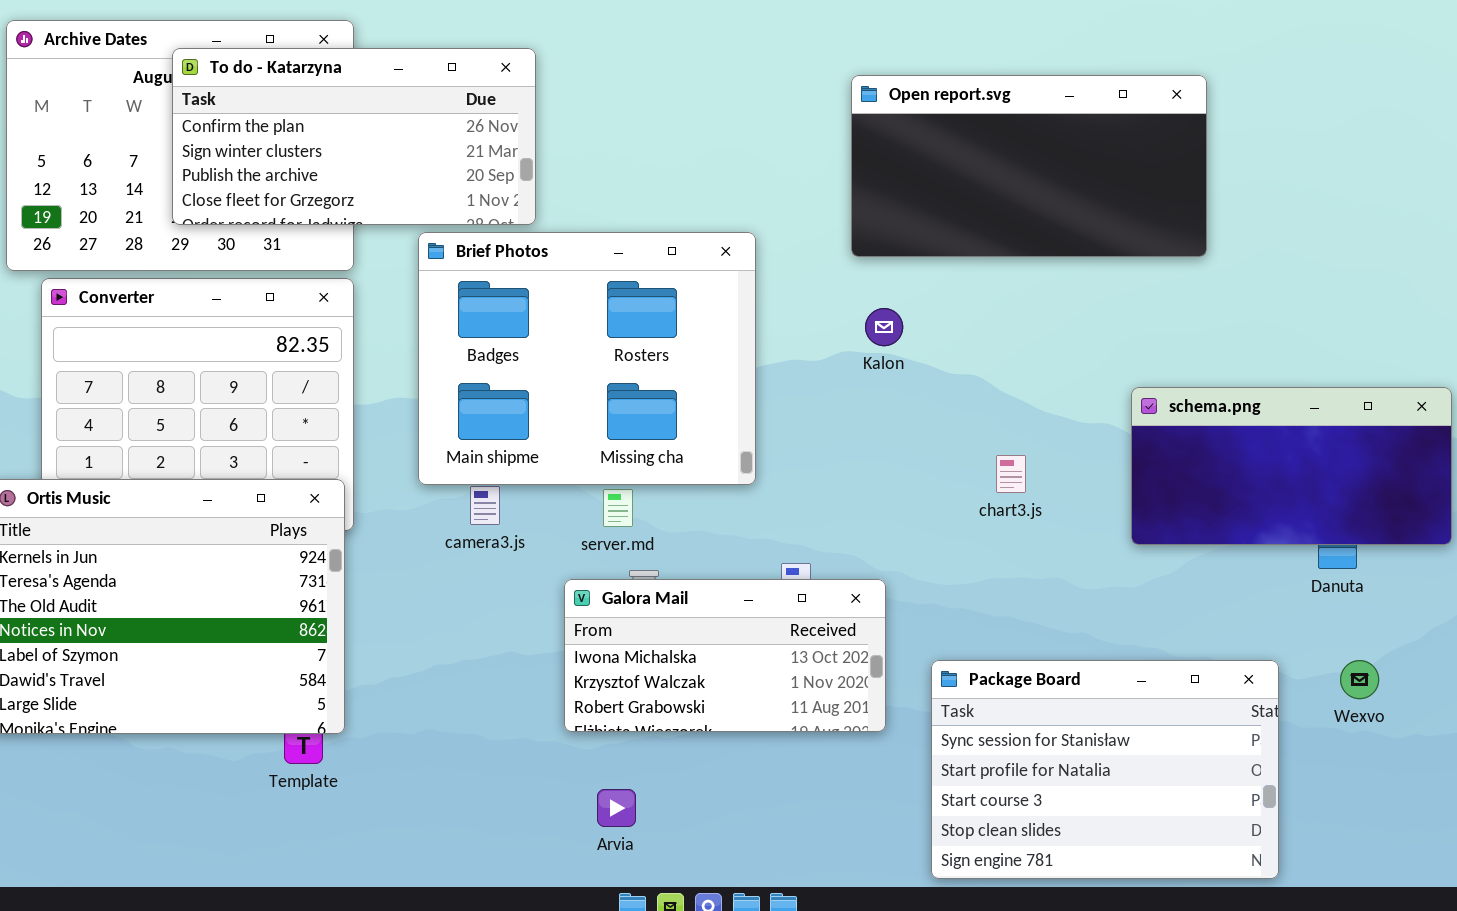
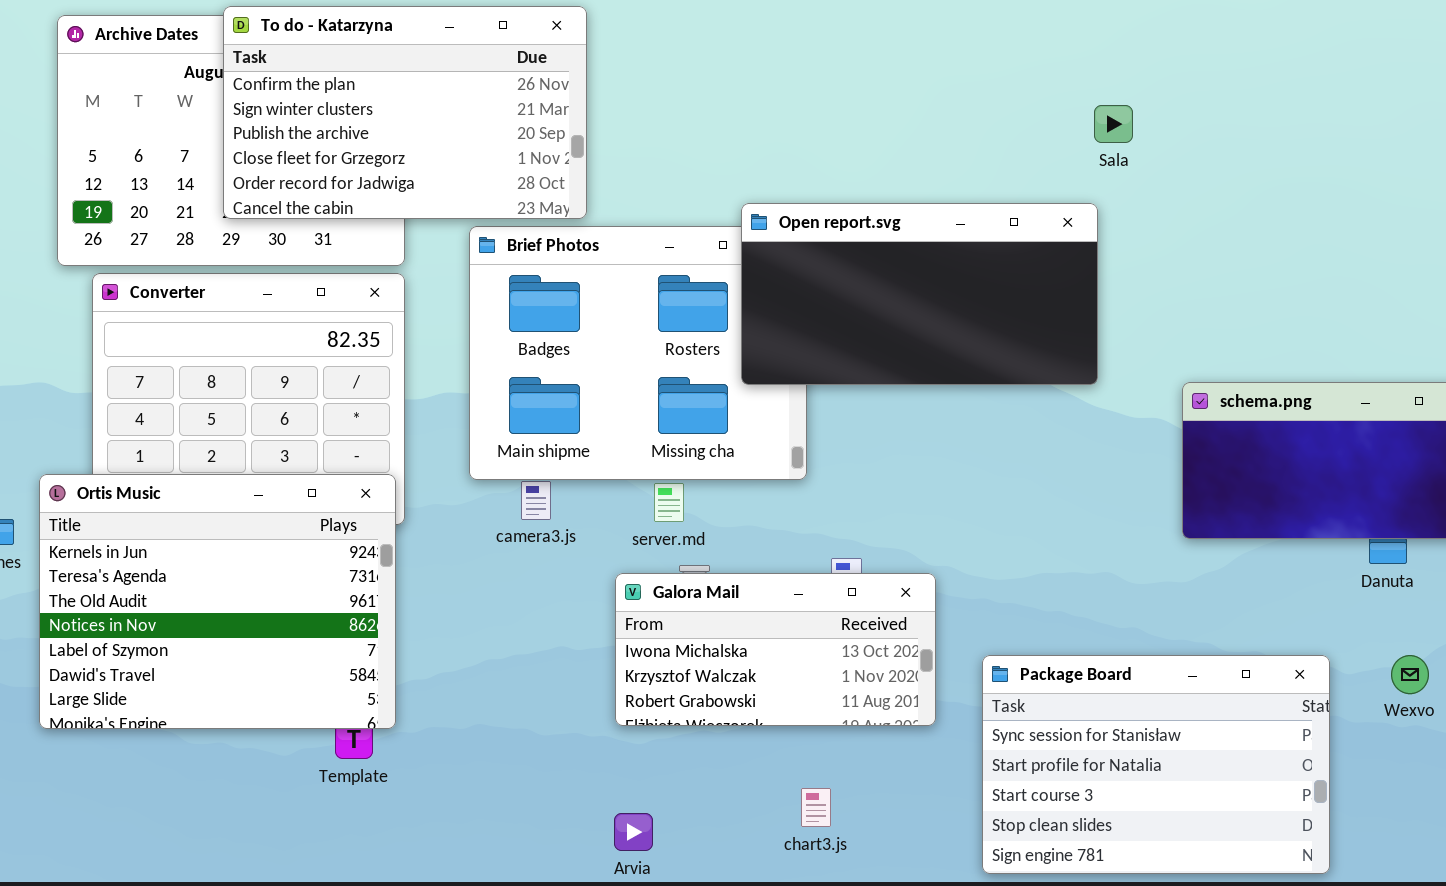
To do - Katarzyna: [172,48,536,225] -> [223,6,587,219], resized
Open report.svg: [851,75,1207,257] -> [741,203,1098,385], moved
chart3.js: [996,455,1026,493] -> [801,788,831,827], moved
Arvia: [597,789,636,827] -> [614,813,653,851], moved

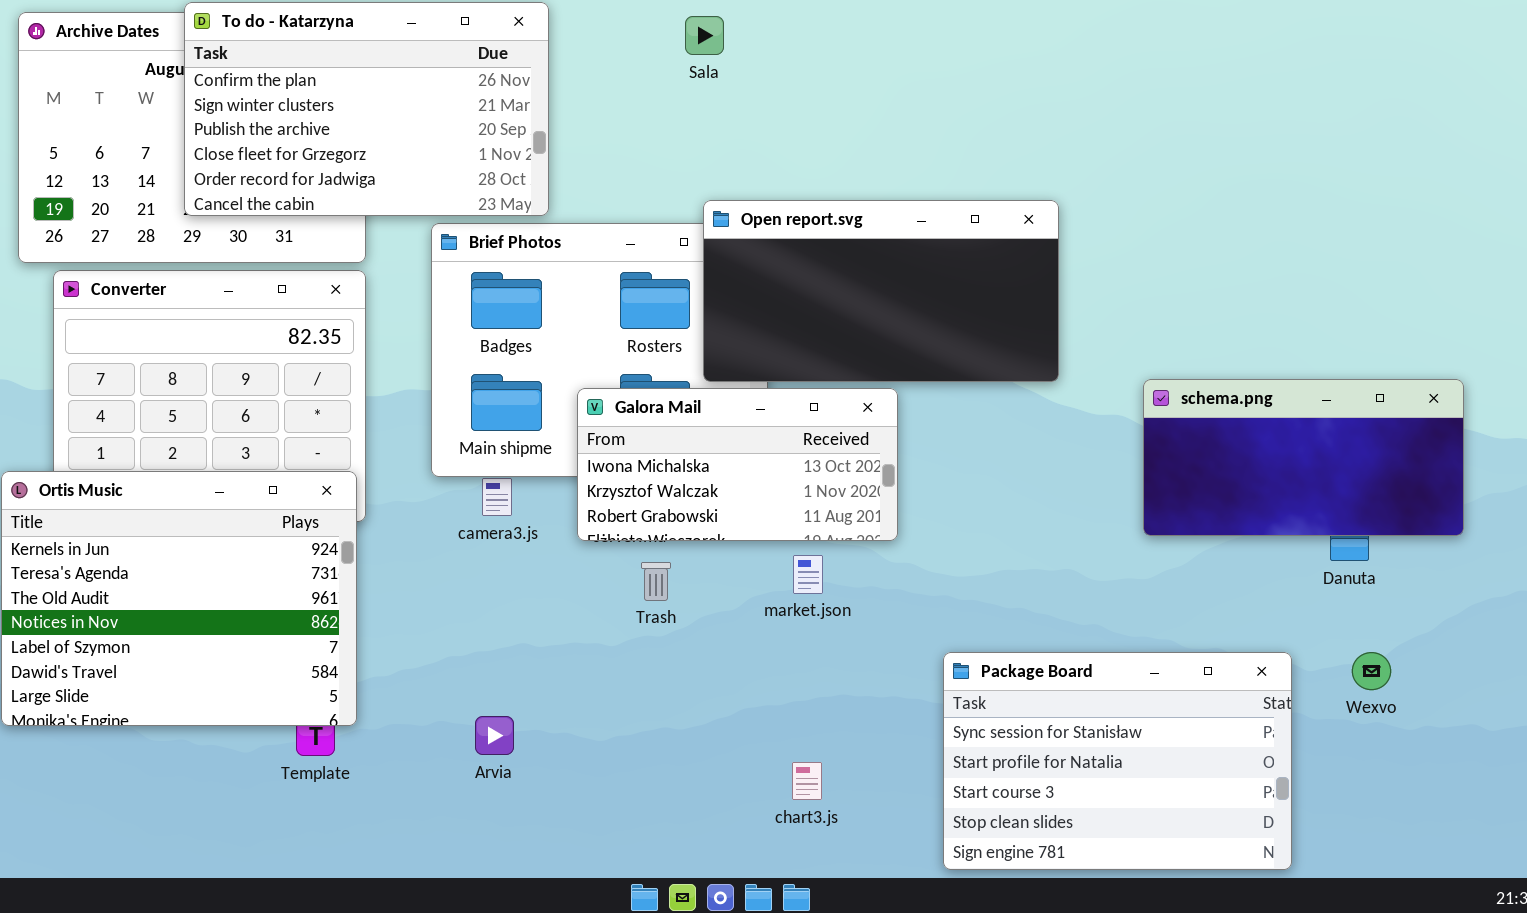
Sala: [1094,105,1133,143] -> [685,16,724,55], moved
Galora Mail: [615,573,936,726] -> [577,388,898,541], moved
chart3.js: [801,788,831,827] -> [792,762,822,800], moved
Arvia: [614,813,653,851] -> [475,716,514,755], moved

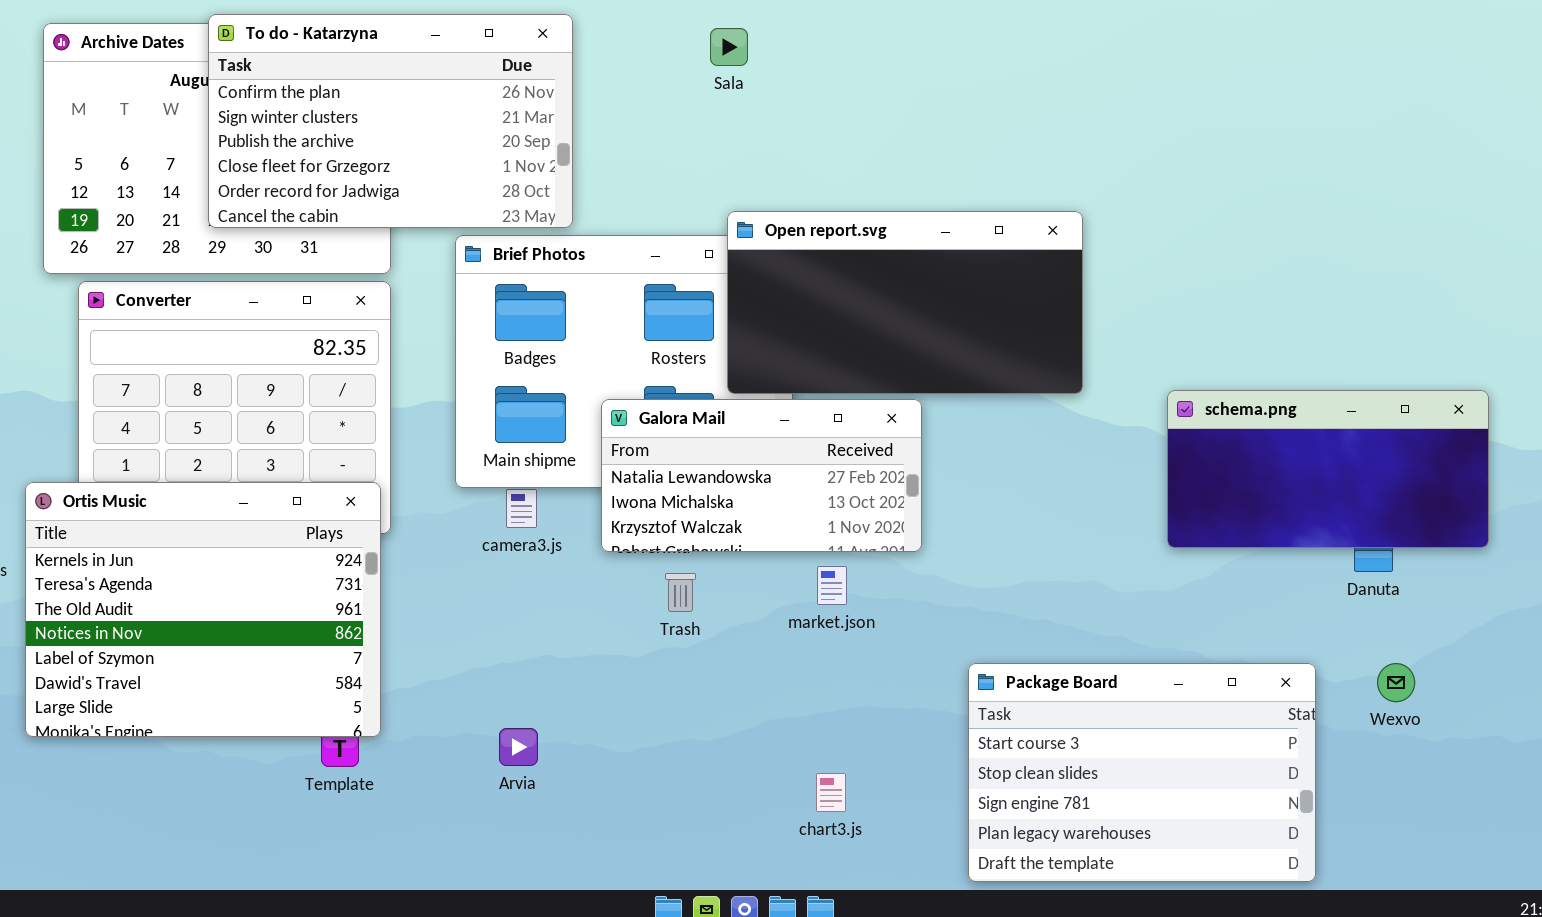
Galora Mail: [577,388,898,541] -> [601,399,922,552], scrolled up 1 row
Package Board: [943,652,1292,870] -> [968,663,1316,882], scrolled down 2 rows

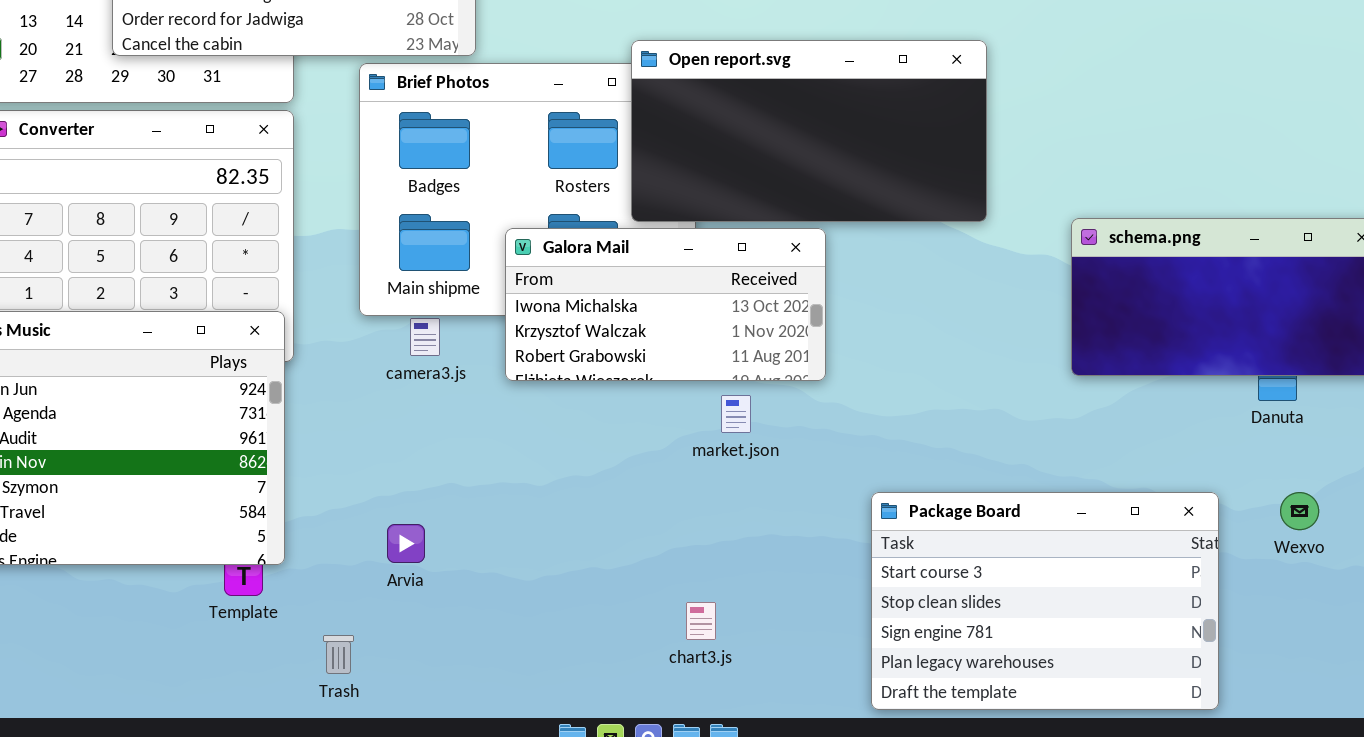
Galora Mail: [601,399,922,552] -> [505,228,826,381], scrolled down 1 row
Trash: [665,573,696,612] -> [323,635,354,674], moved
Arvia: [499,728,538,766] -> [387,524,425,563], moved
chart3.js: [816,773,846,812] -> [686,602,716,640], moved

